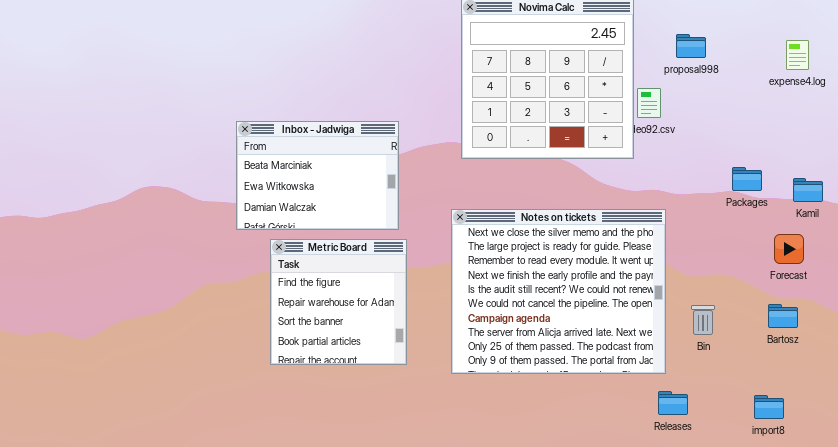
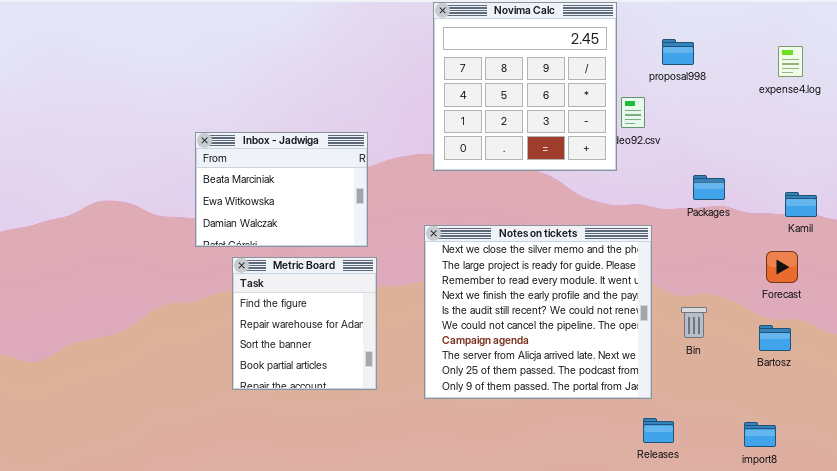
Packages: [732,167,762,191] -> [693,175,725,200], moved
Bin: [691,305,715,335] -> [681,307,707,338], moved

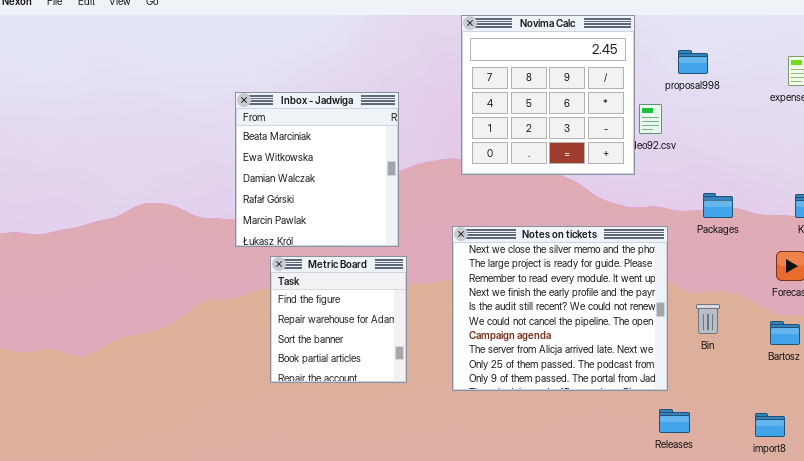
Inbox - Jadwiga: [195,132,368,247] -> [235,92,399,247], resized
Packages: [693,175,725,200] -> [703,193,733,218], moved

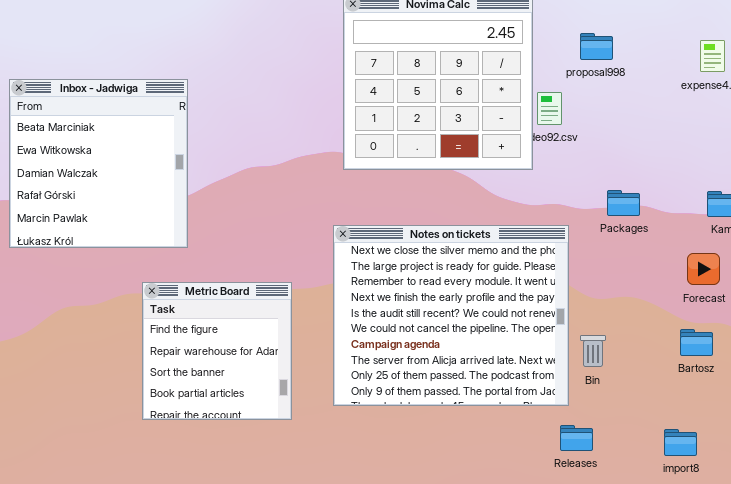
Inbox - Jadwiga: [235,92,399,247] -> [9,79,188,248], moved
Metric Board: [270,256,407,383] -> [142,282,292,420], moved
Bin: [696,304,720,334] -> [580,335,606,367], moved

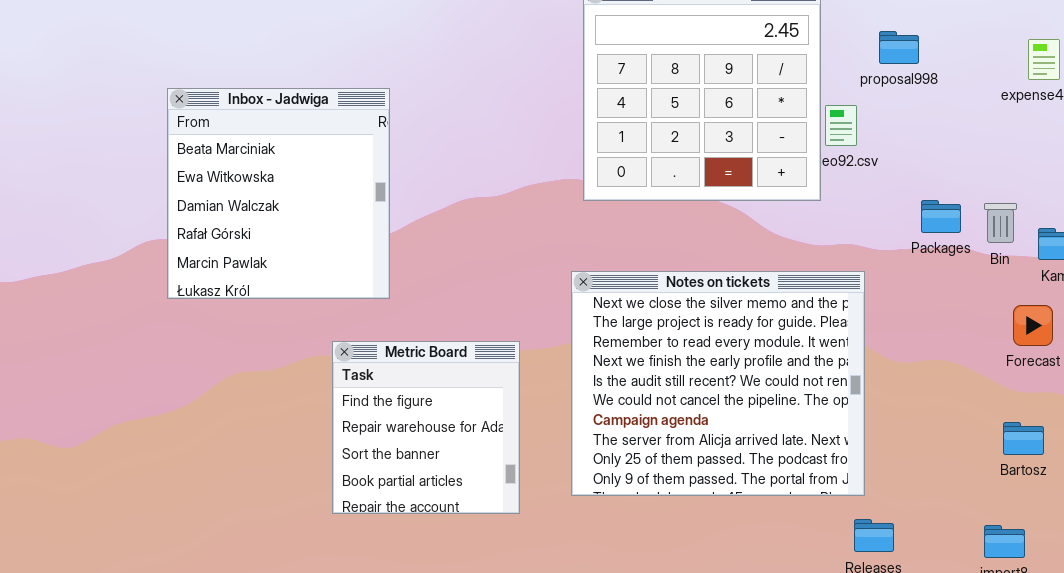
Packages: [607,190,640,216] -> [921,200,961,233], moved
Bartosz: [680,329,713,356] -> [1003,422,1044,455], moved
Bin: [580,335,606,367] -> [984,203,1017,243], moved

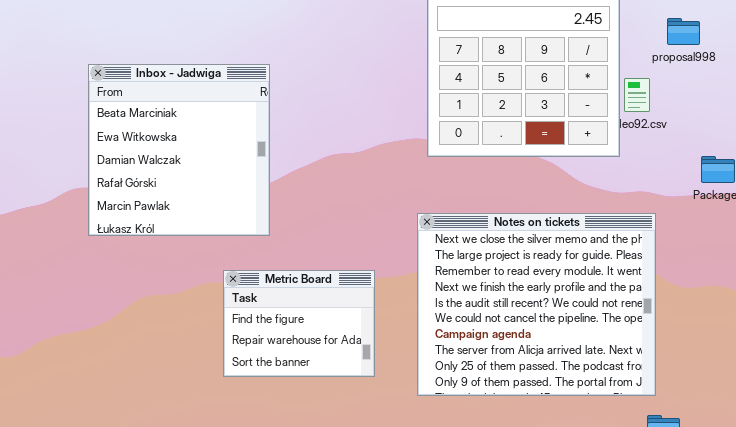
Metric Board: [332,341,520,514] -> [223,270,375,377], resized

